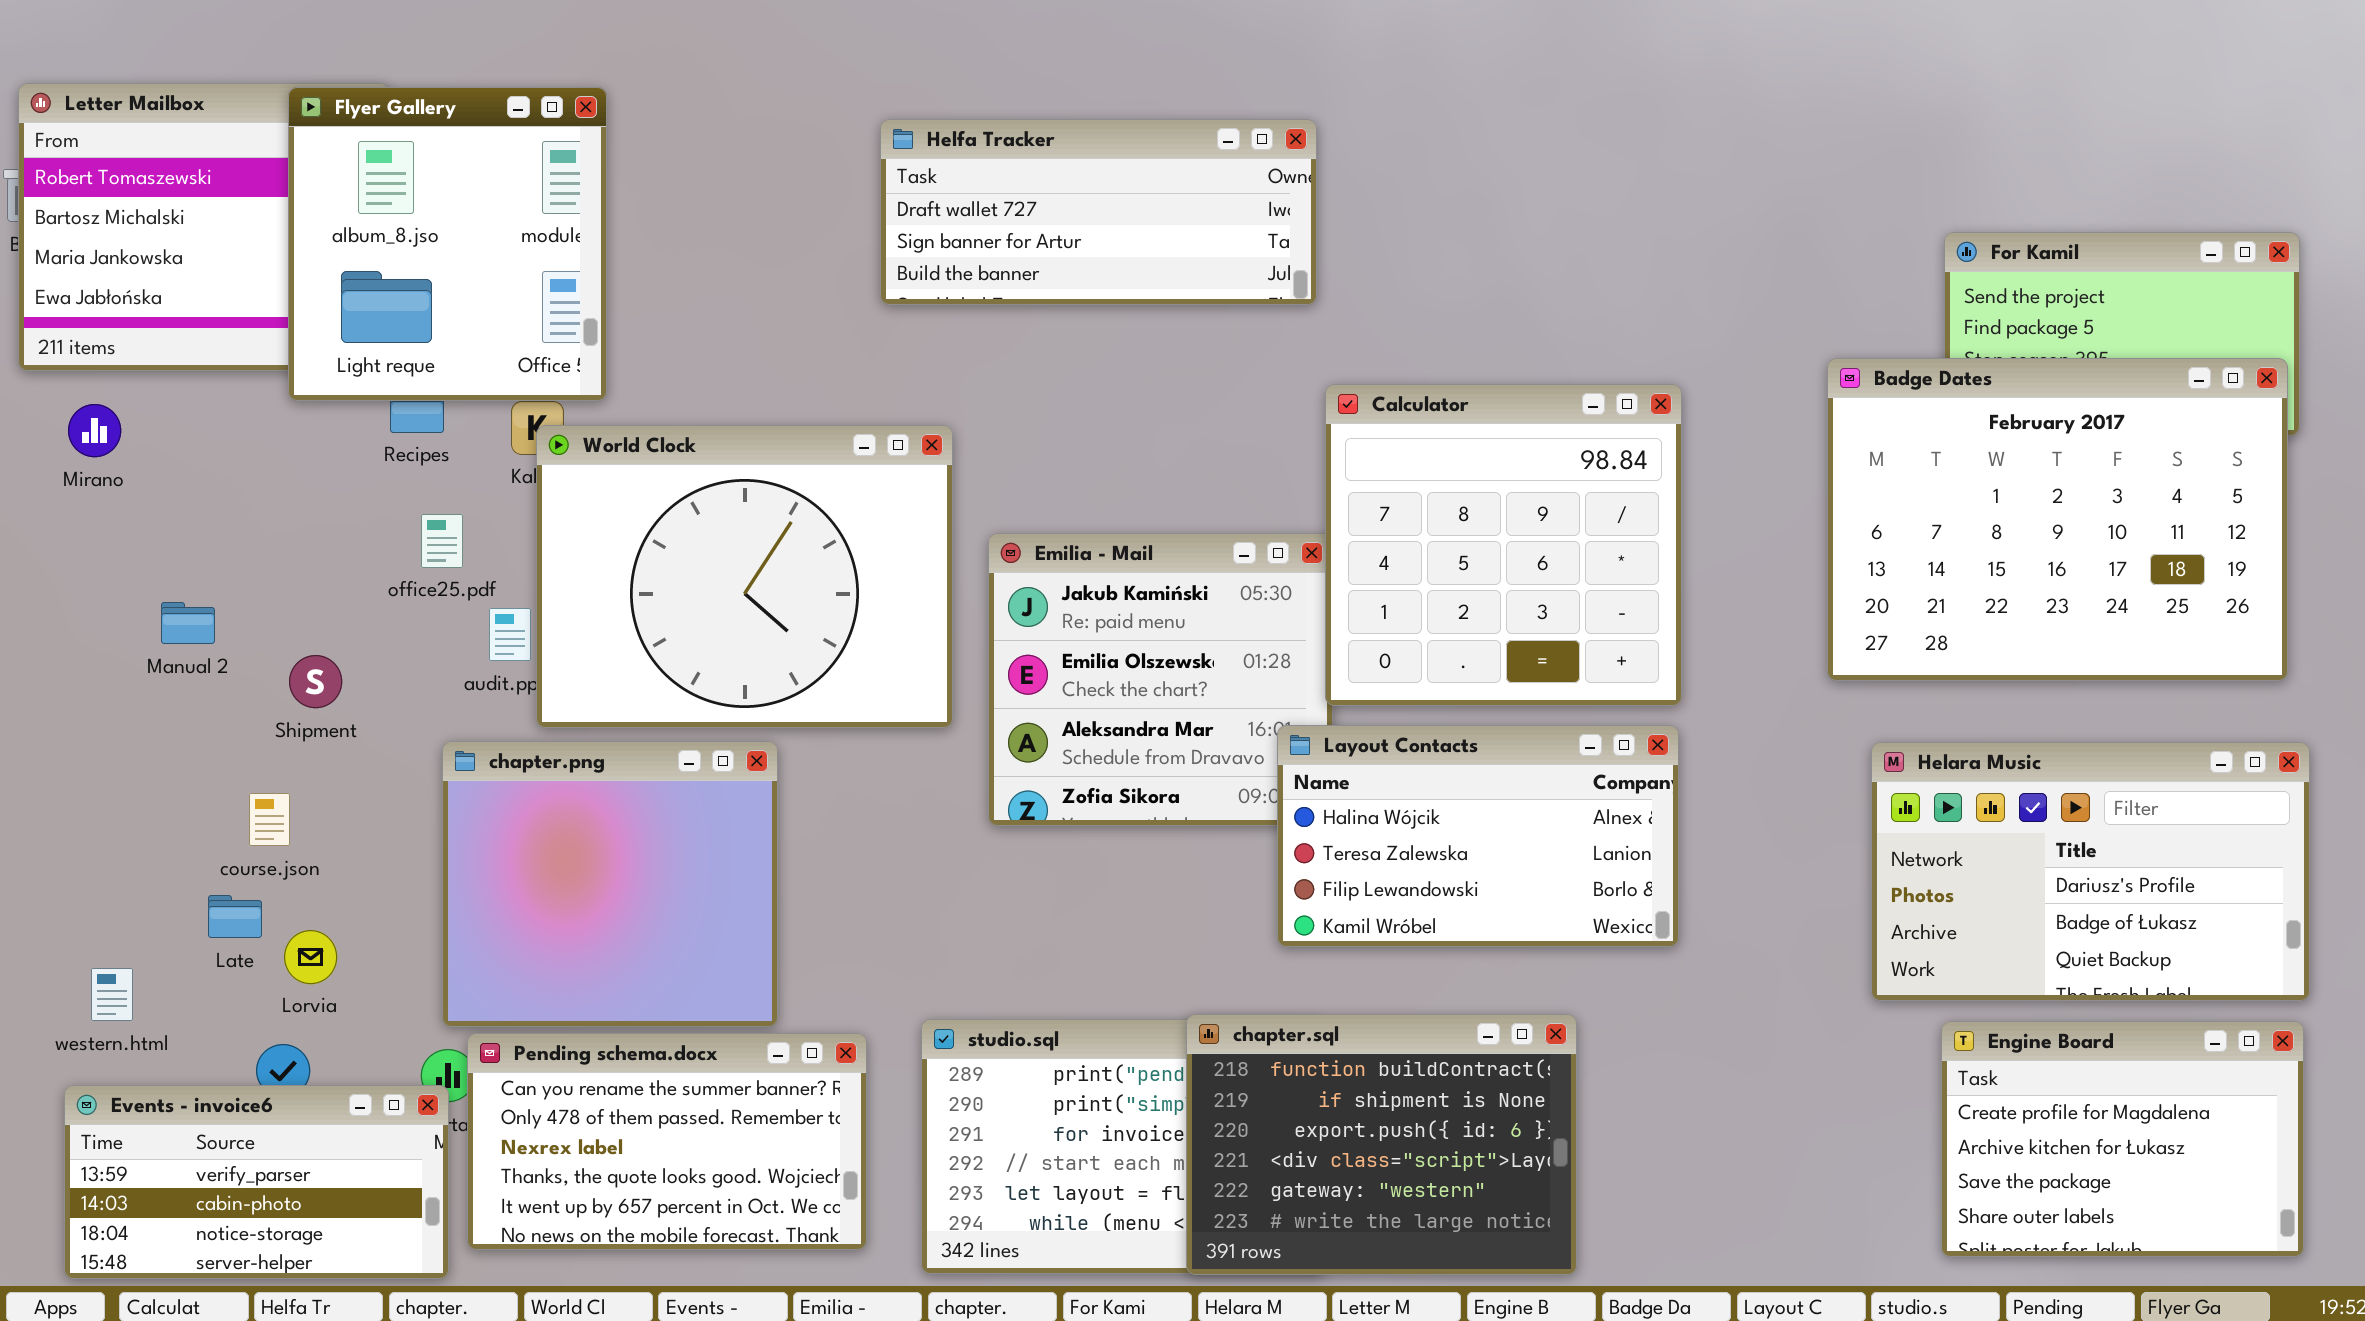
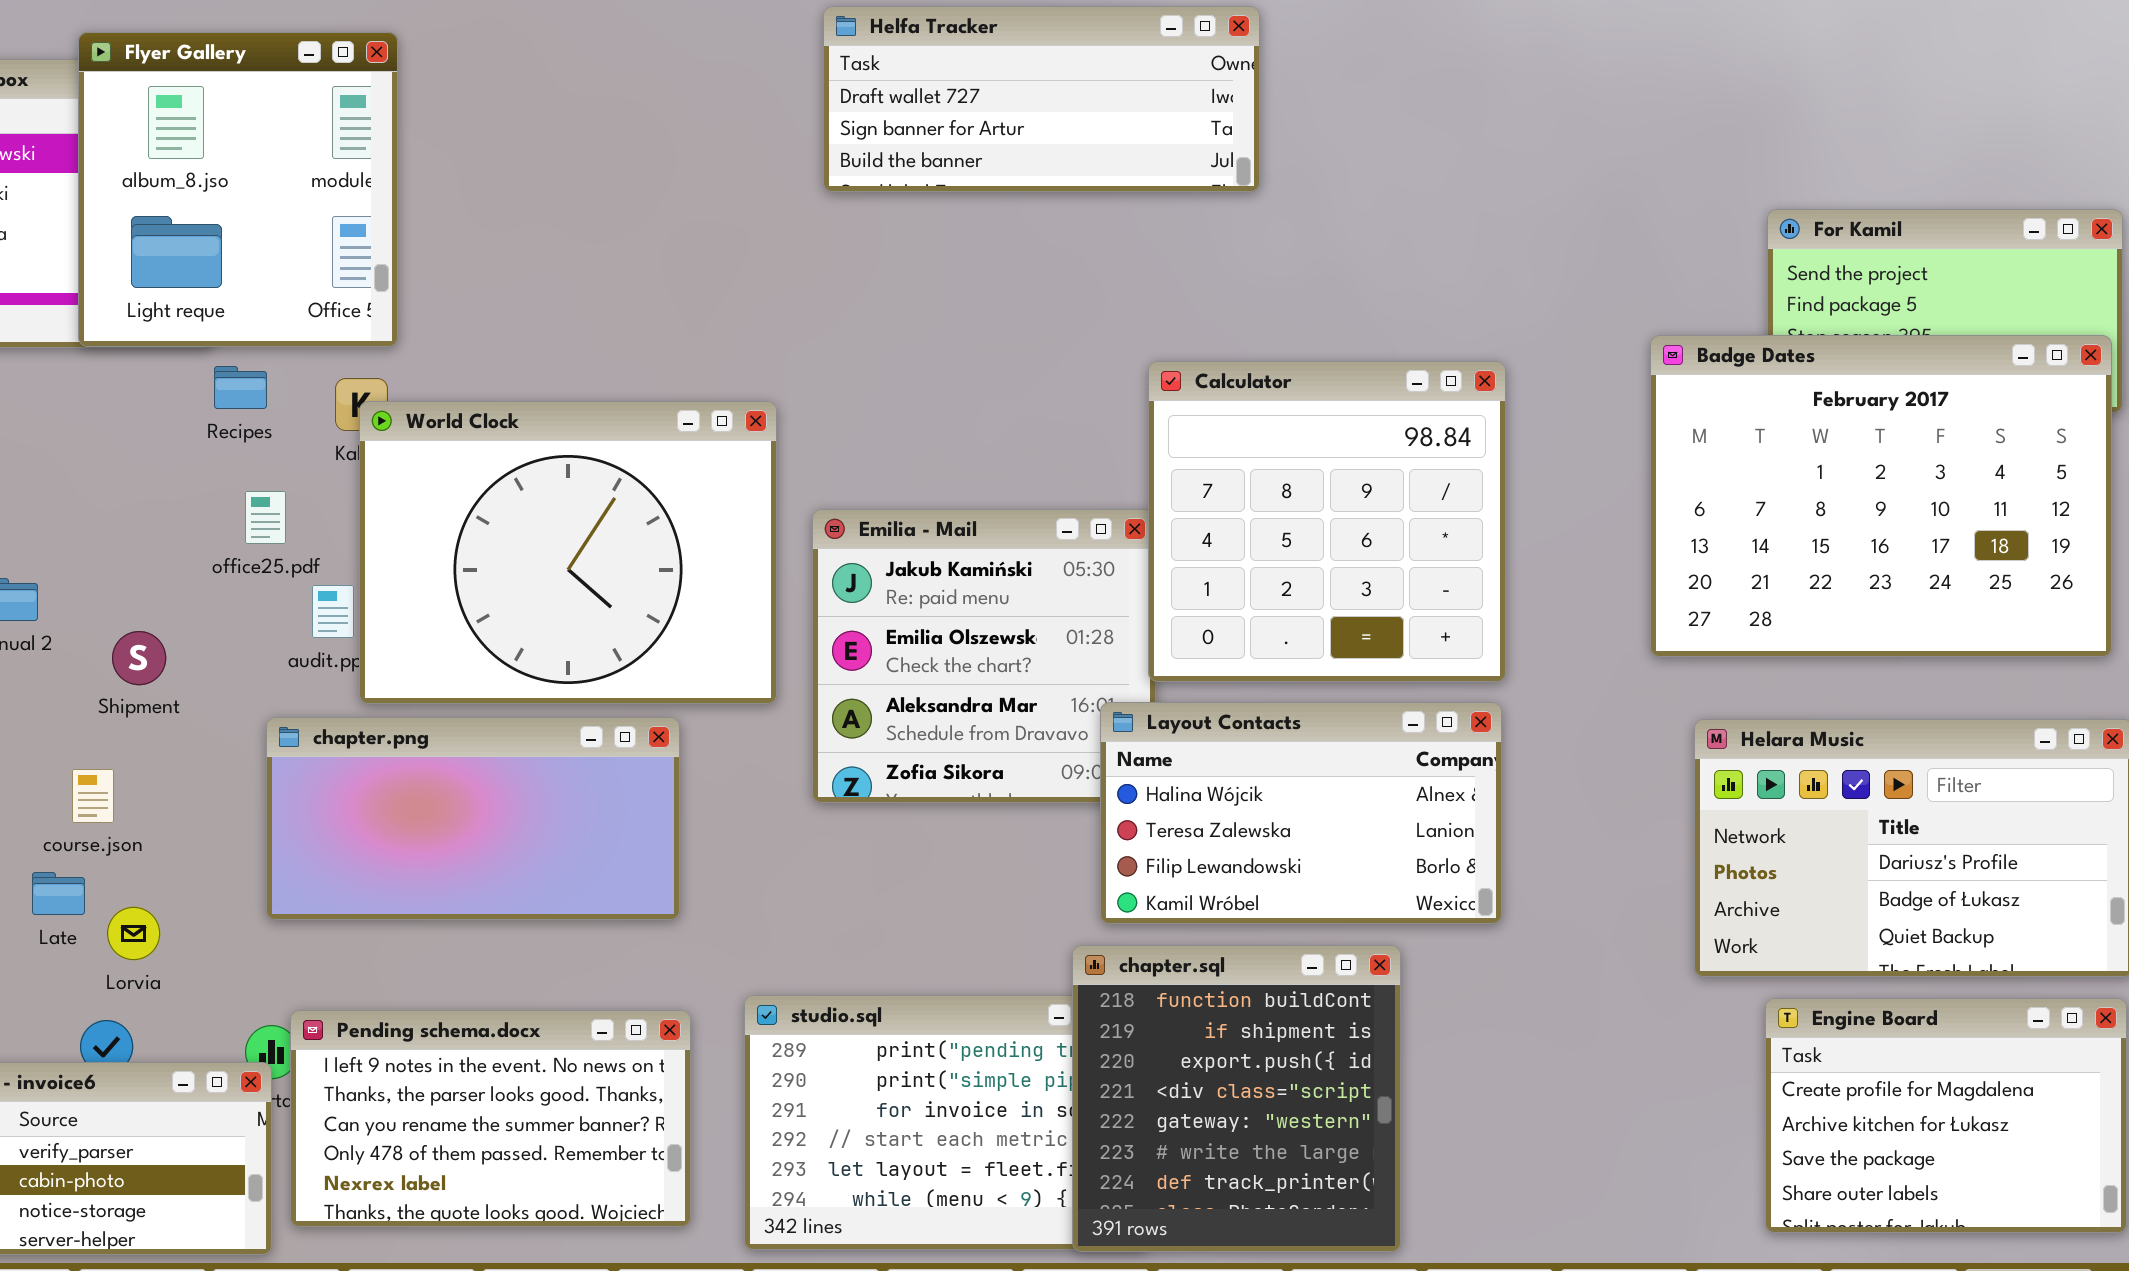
Flyer Gallery: [288,87,607,401] -> [78,32,398,347], moved
Helfa Tracker: [880,119,1317,305] -> [823,6,1260,192], moved
chapter.png: [442,741,778,1027] -> [266,717,680,920], resized
chapter.sql: [1186,1014,1577,1275] -> [1072,945,1401,1252], resized
Pending schema.docx: [467,1033,867,1250] -> [290,1010,691,1227], scrolled up 2 rows

